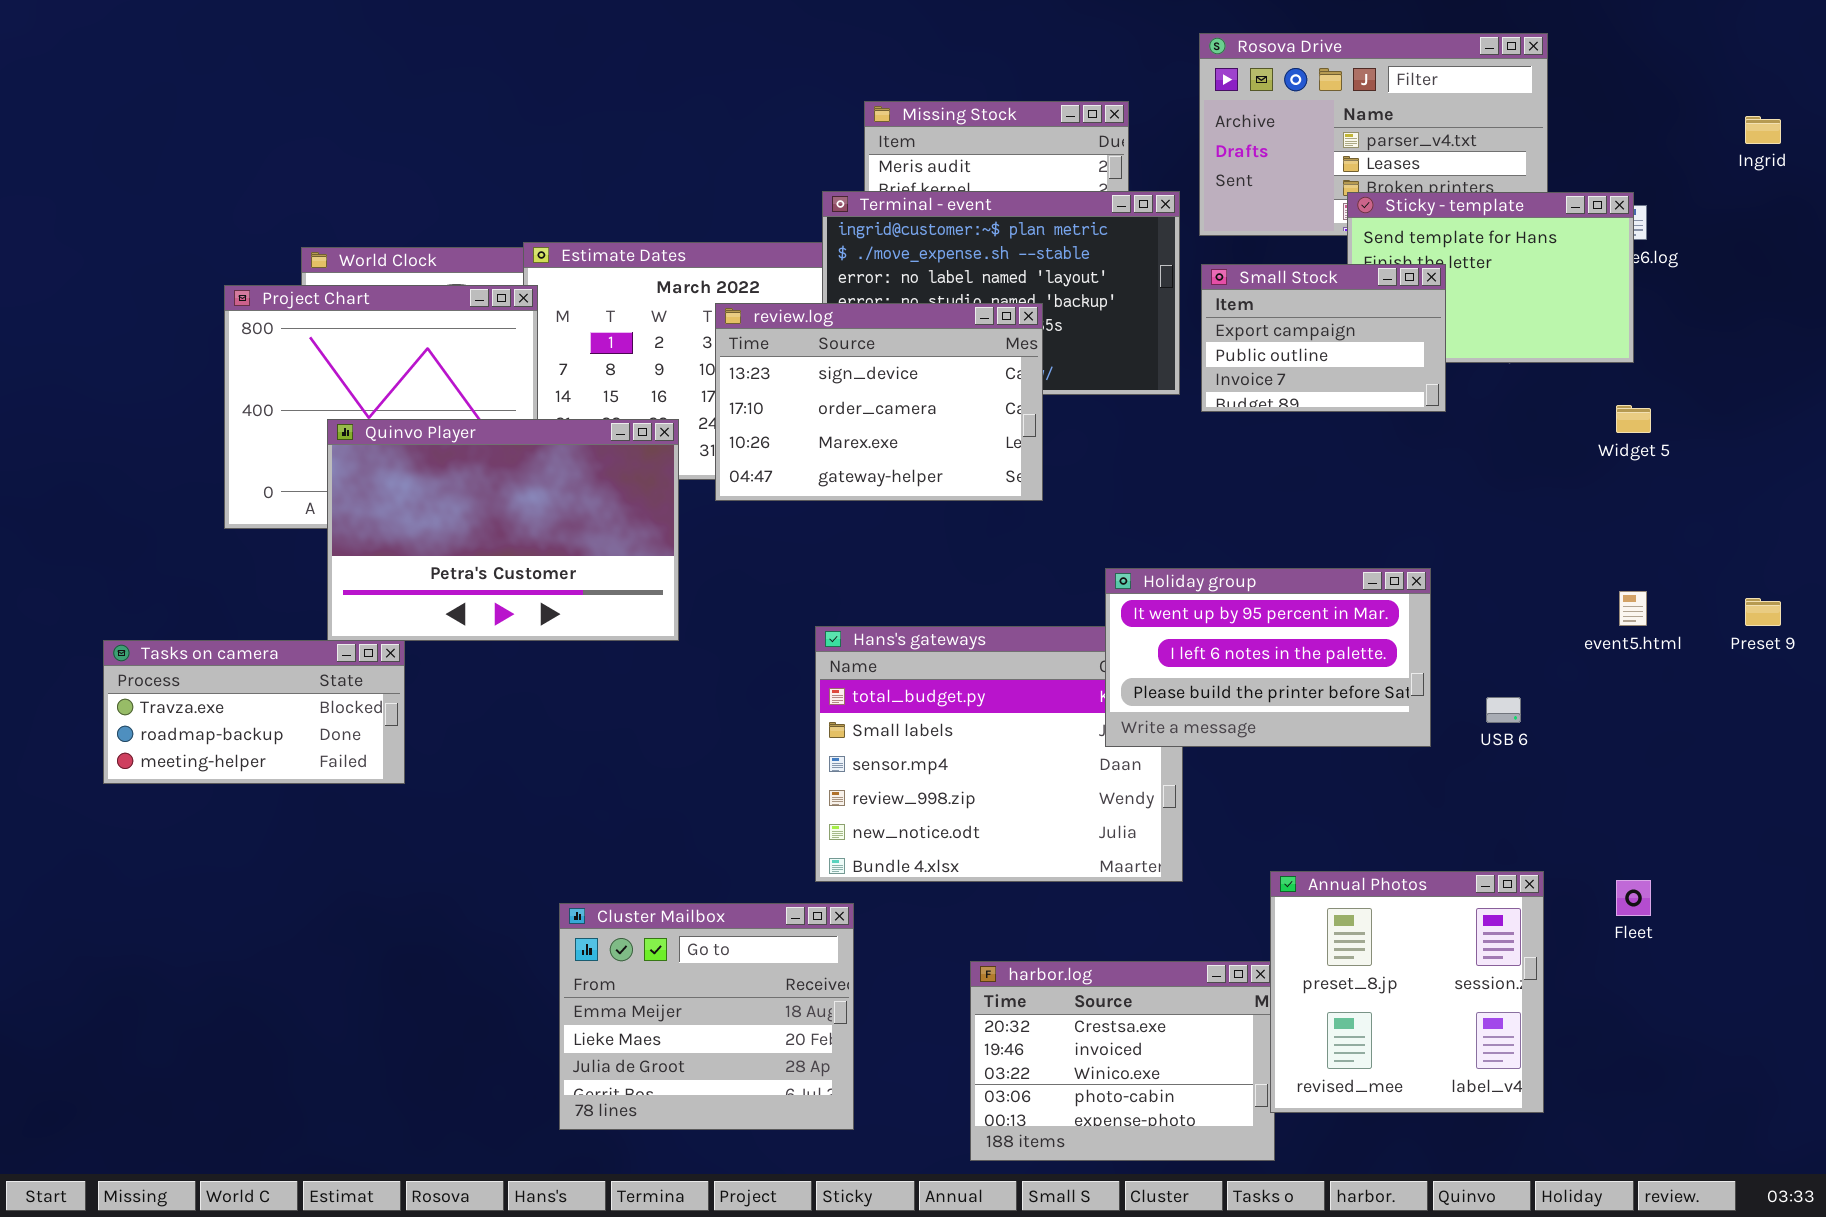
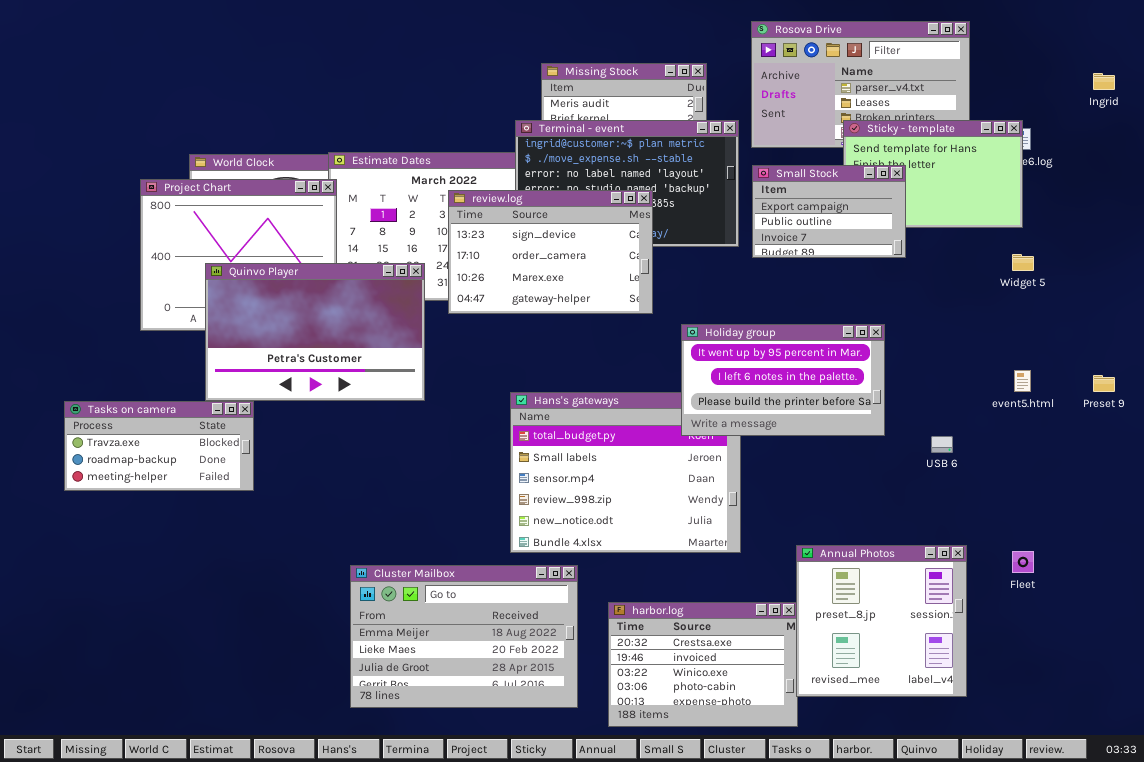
Holiday group: [1105,568,1431,747] -> [681,324,885,436], moved
Cluster Mailbox: [559,903,854,1130] -> [350,565,578,708], resized

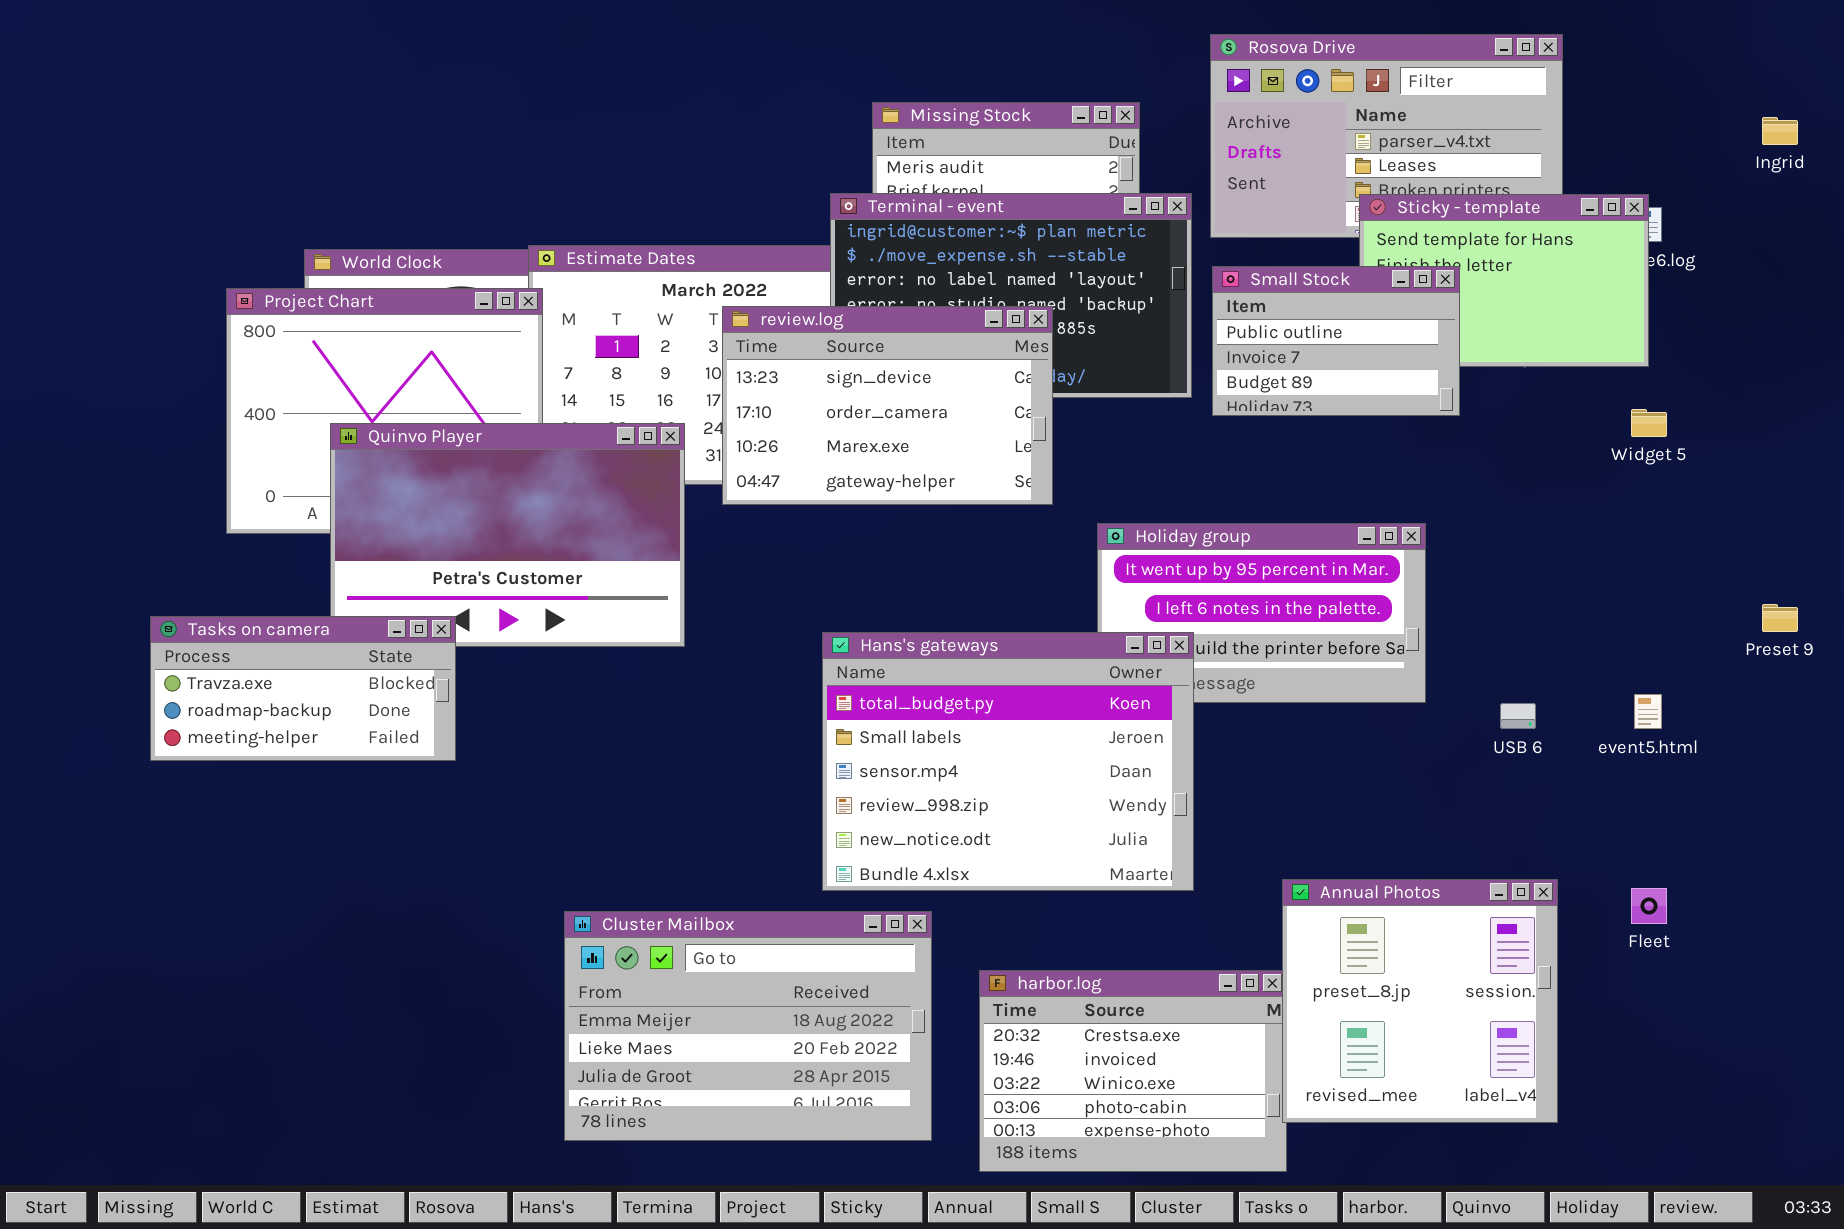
Small Stock: [752,165,906,258] -> [1212,266,1460,416], scrolled down 1 row
event5.html: [1014,370,1031,392] -> [1634,694,1662,729], moved
Hans's gateways: [510,392,741,553] -> [822,632,1194,891], raised
Tasks on camera: [64,401,254,491] -> [150,616,456,761], moved

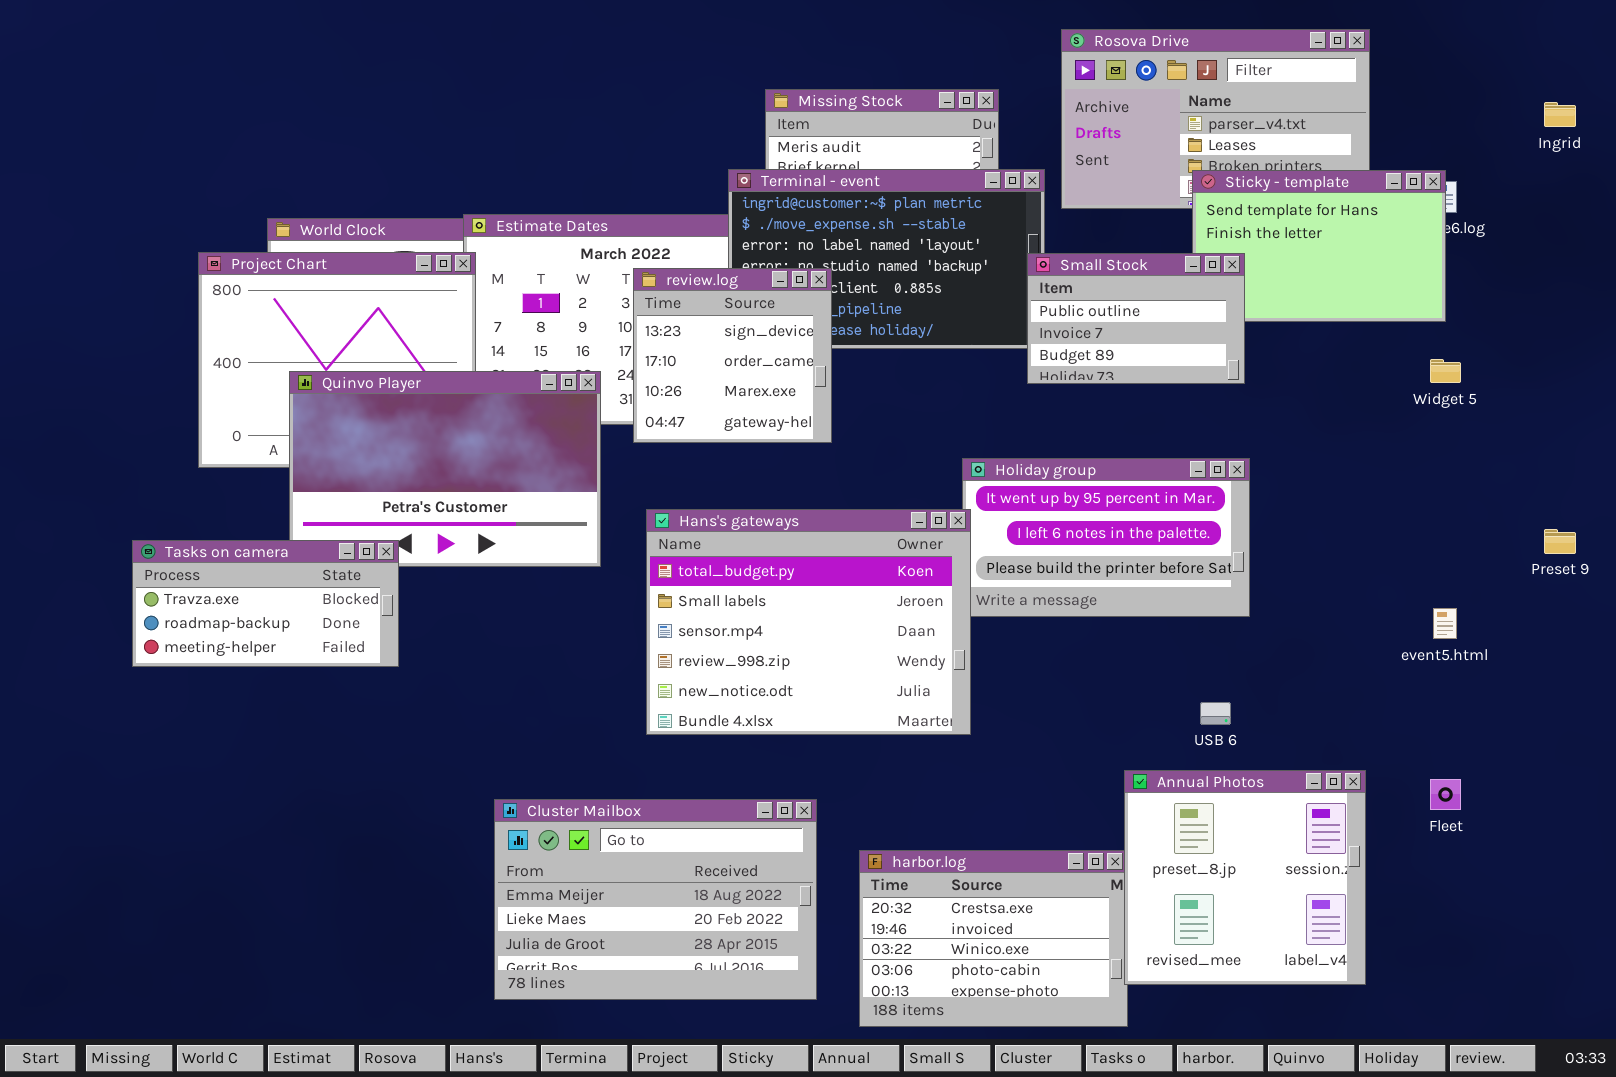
Small Stock: [1212,266,1460,416] -> [1027,253,1245,384], moved
review.log: [722,306,1053,505] -> [633,268,832,443], resized
Hans's gateways: [822,632,1194,891] -> [646,509,971,735], moved
USB 6: [1500,703,1536,729] -> [1200,702,1231,725], moved

